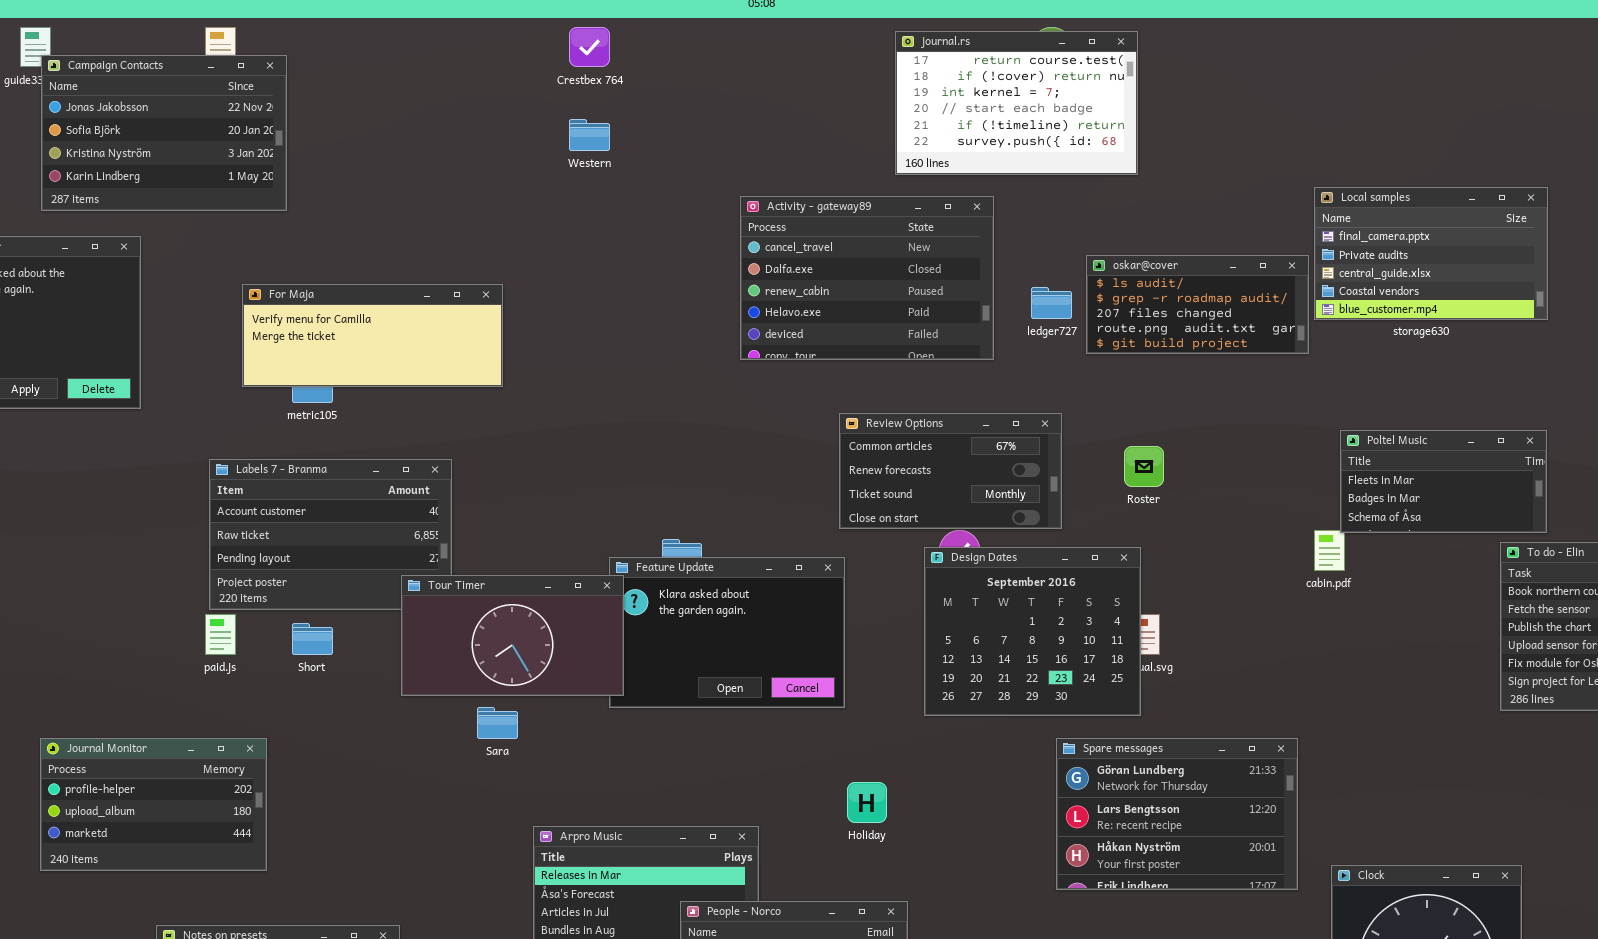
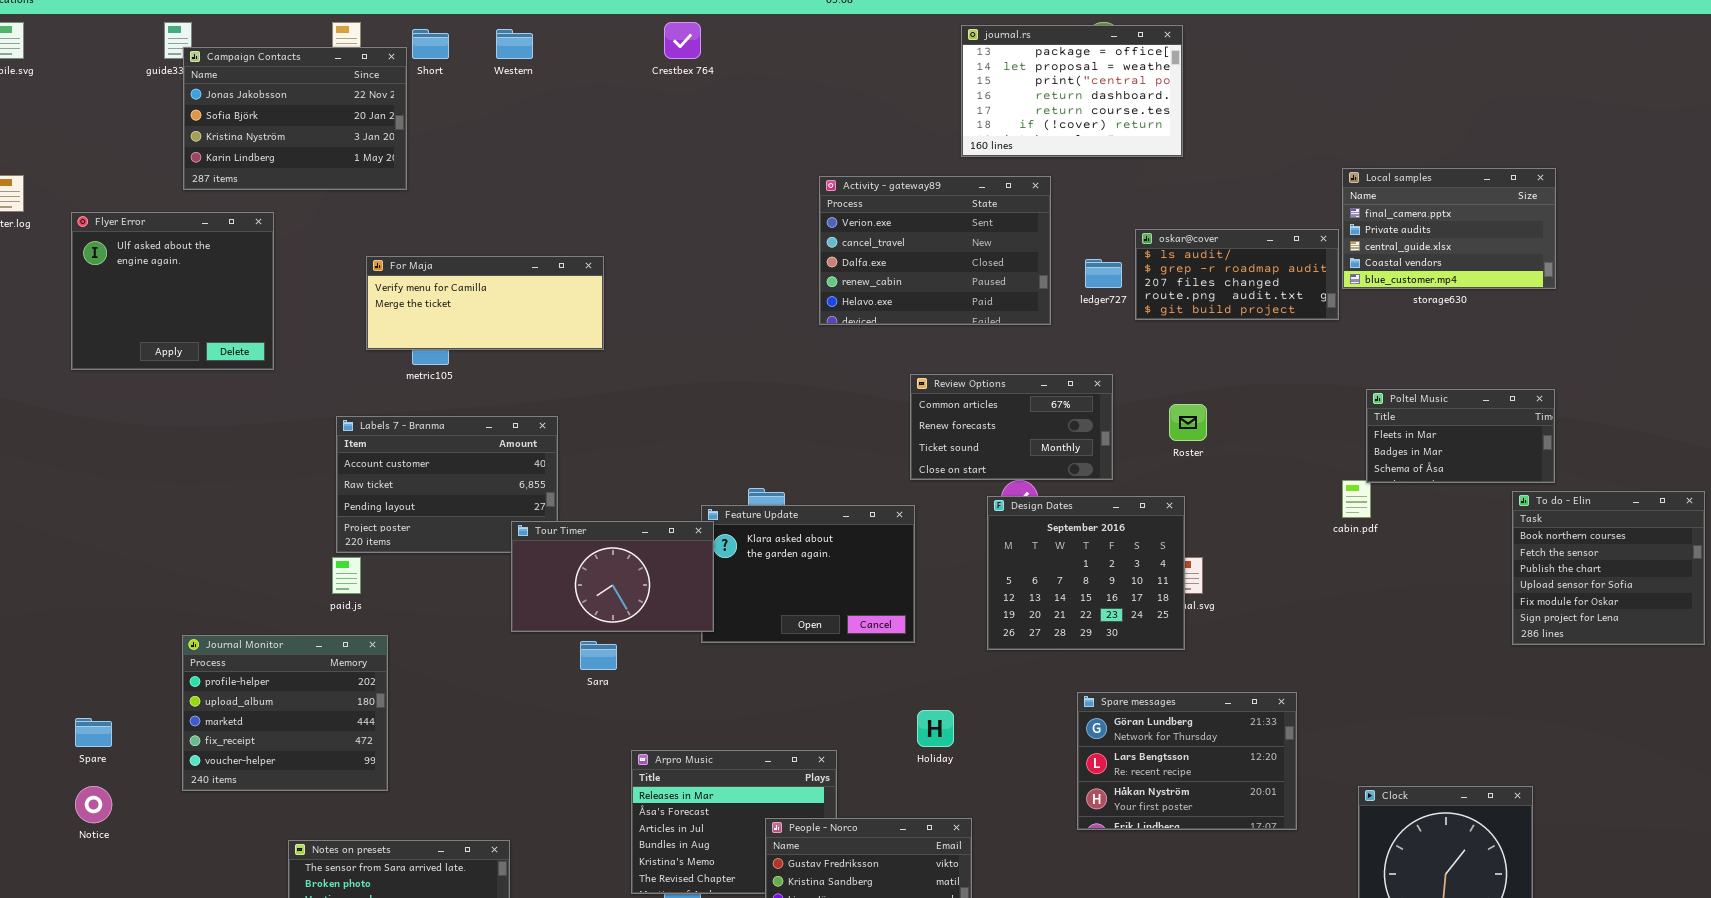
journal.rs: [895,31,1138,175] -> [961,25,1183,157], scrolled up 4 rows
Western: [569,119,610,151] -> [496,29,533,59], moved
Activity - gateway89: [740,196,994,360] -> [819,176,1051,325], scrolled up 1 row
Short: [292,623,333,655] -> [412,29,449,59], moved
Journal Monitor: [40,738,267,871] -> [182,635,388,791], resized
Spare messages: [1056,738,1298,890] -> [1077,692,1297,830], moved

